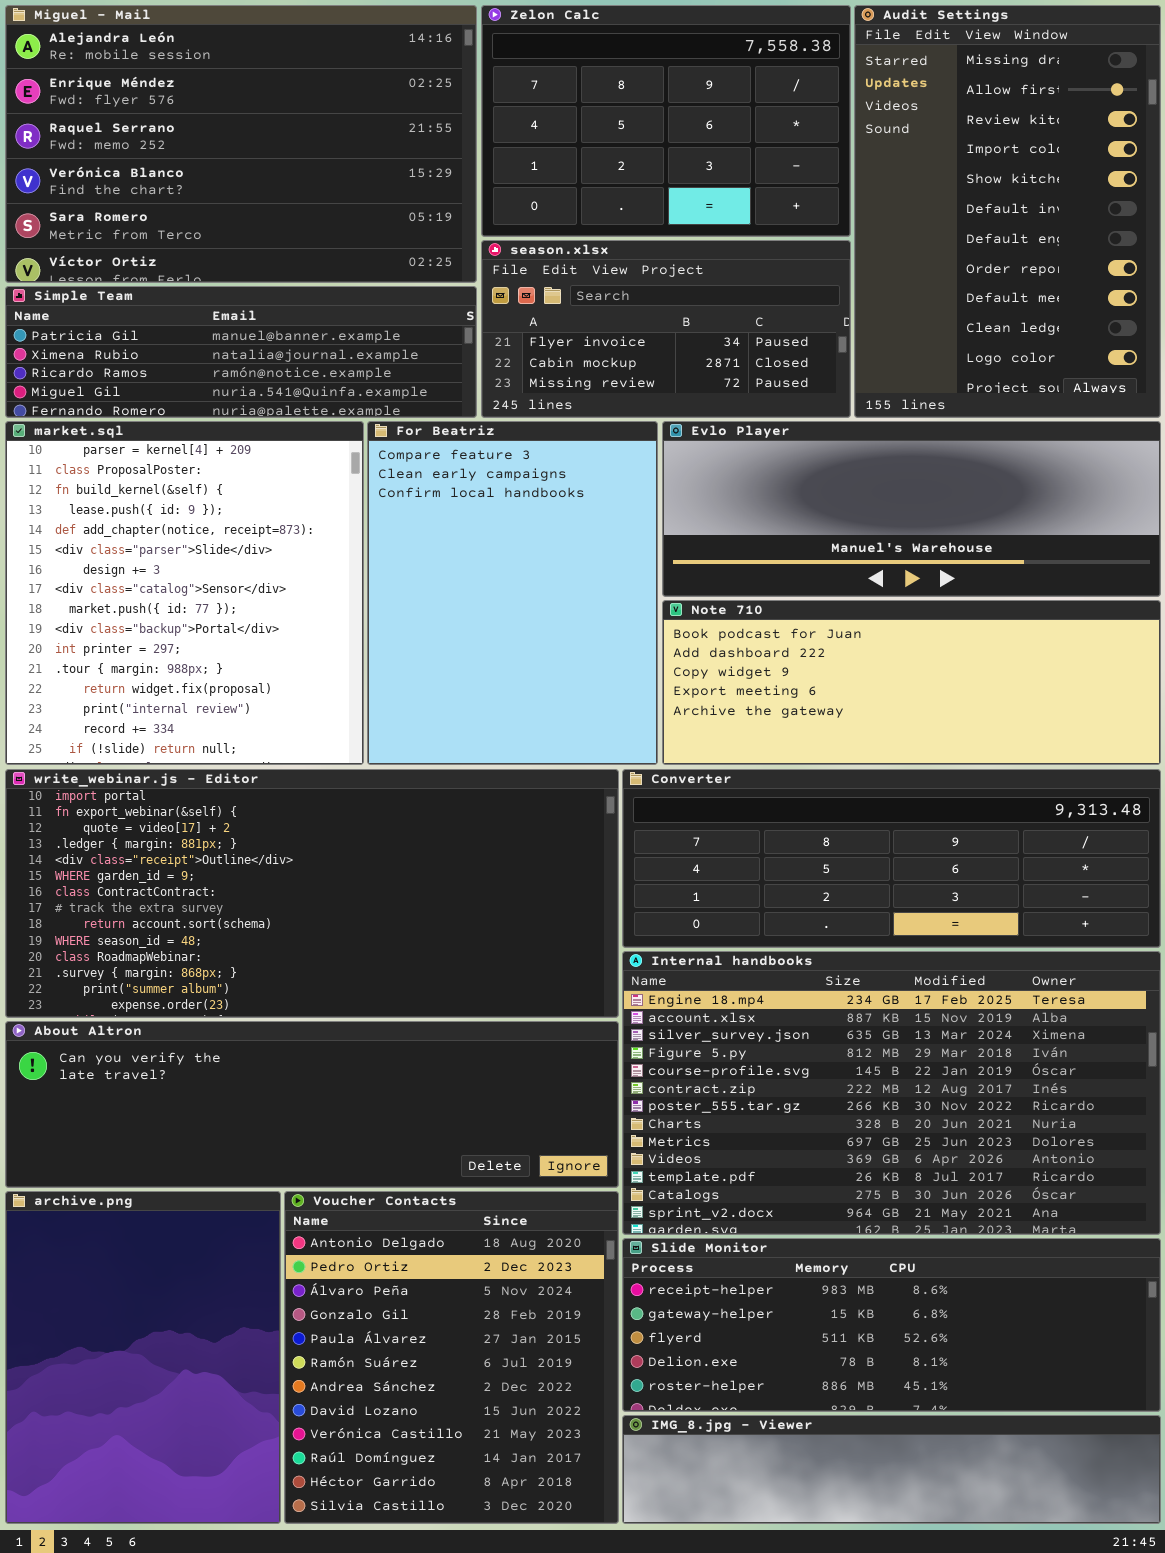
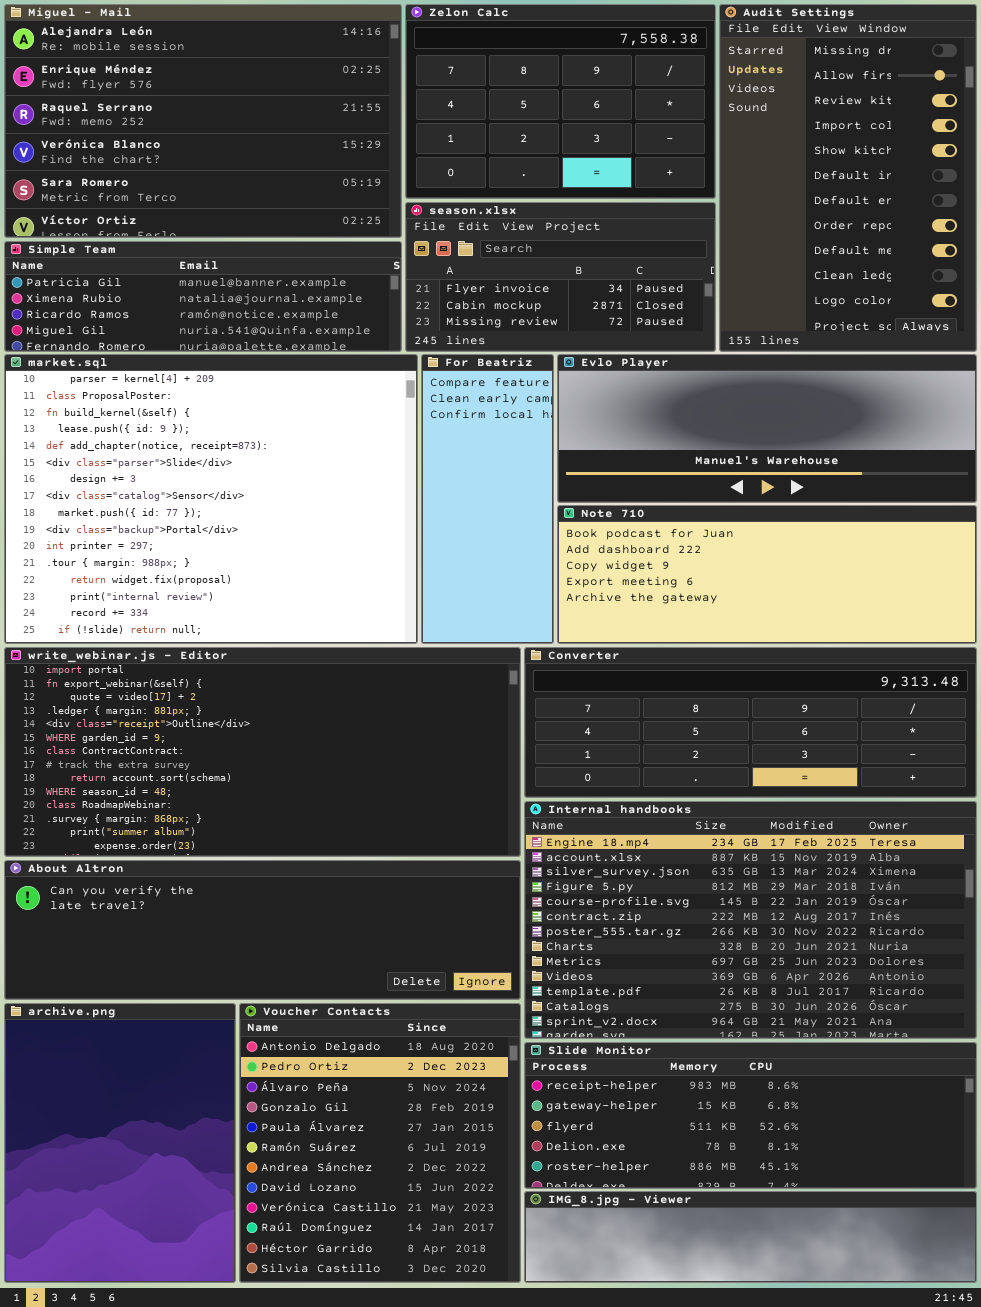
market.sql: [5,421,364,765] -> [4,354,418,644], resized
For Beatriz: [367,421,658,765] -> [421,354,554,644], resized

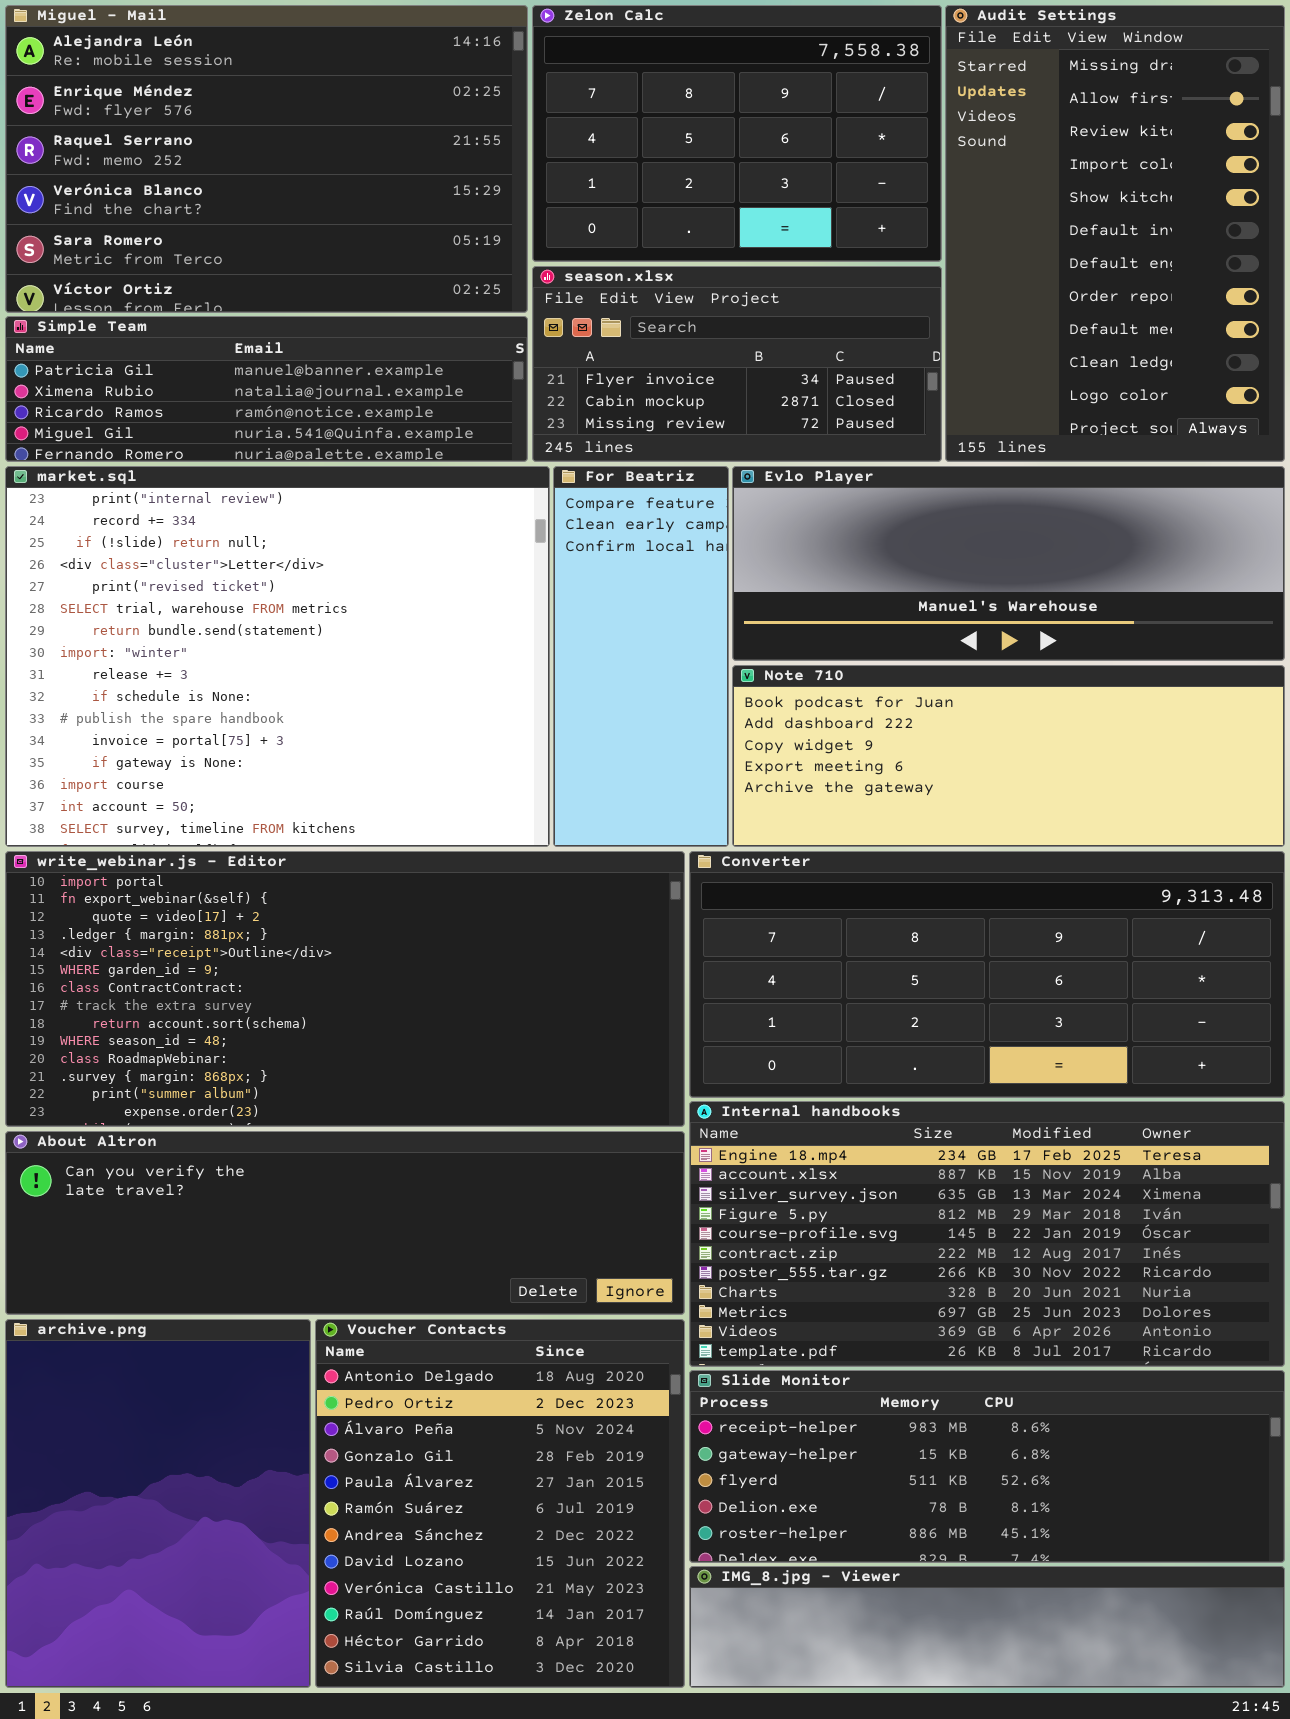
market.sql: [4,354,418,644] -> [5,466,550,847], scrolled down 13 rows
Converter: [524,647,977,798] -> [689,851,1285,1098], resized
Internal handbooks: [524,801,977,1039] -> [689,1101,1285,1367], resized

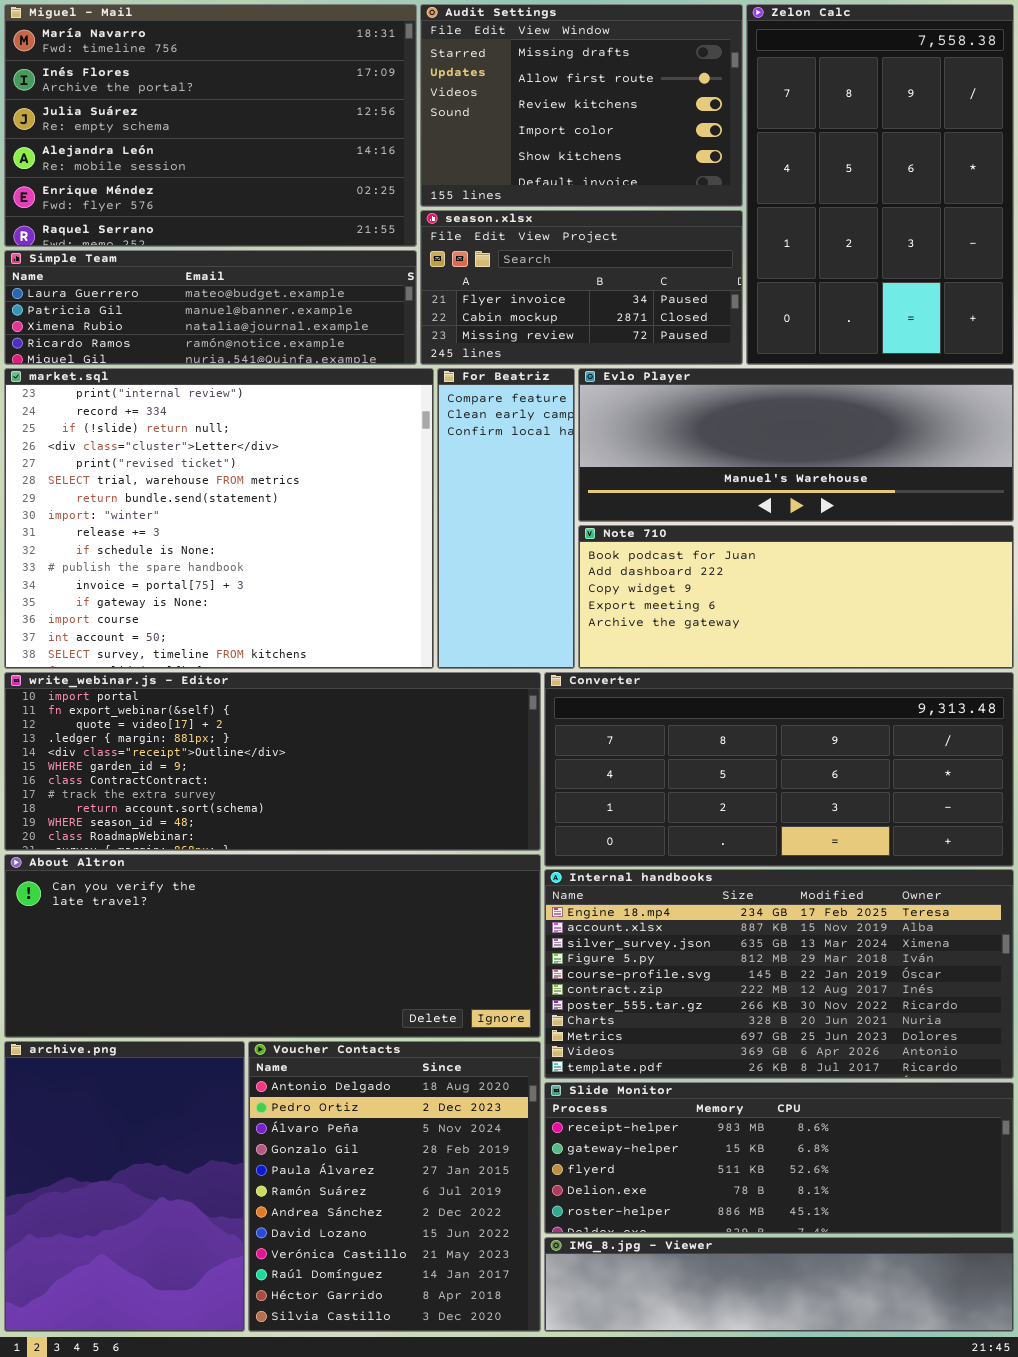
Miguel - Mail: [5,5,528,313] -> [4,4,417,247], scrolled up 3 rows
Zelon Calc: [532,5,942,262] -> [746,4,1014,365], moved, resized
Audit Settings: [945,5,1285,462] -> [420,4,743,207], moved, resized
Simple Team: [5,316,528,462] -> [4,250,417,365], scrolled up 1 row
write_webinar.js - Editor: [5,851,685,1127] -> [4,672,541,851], resized
About Altron: [5,1131,685,1315] -> [4,854,541,1038], resized

